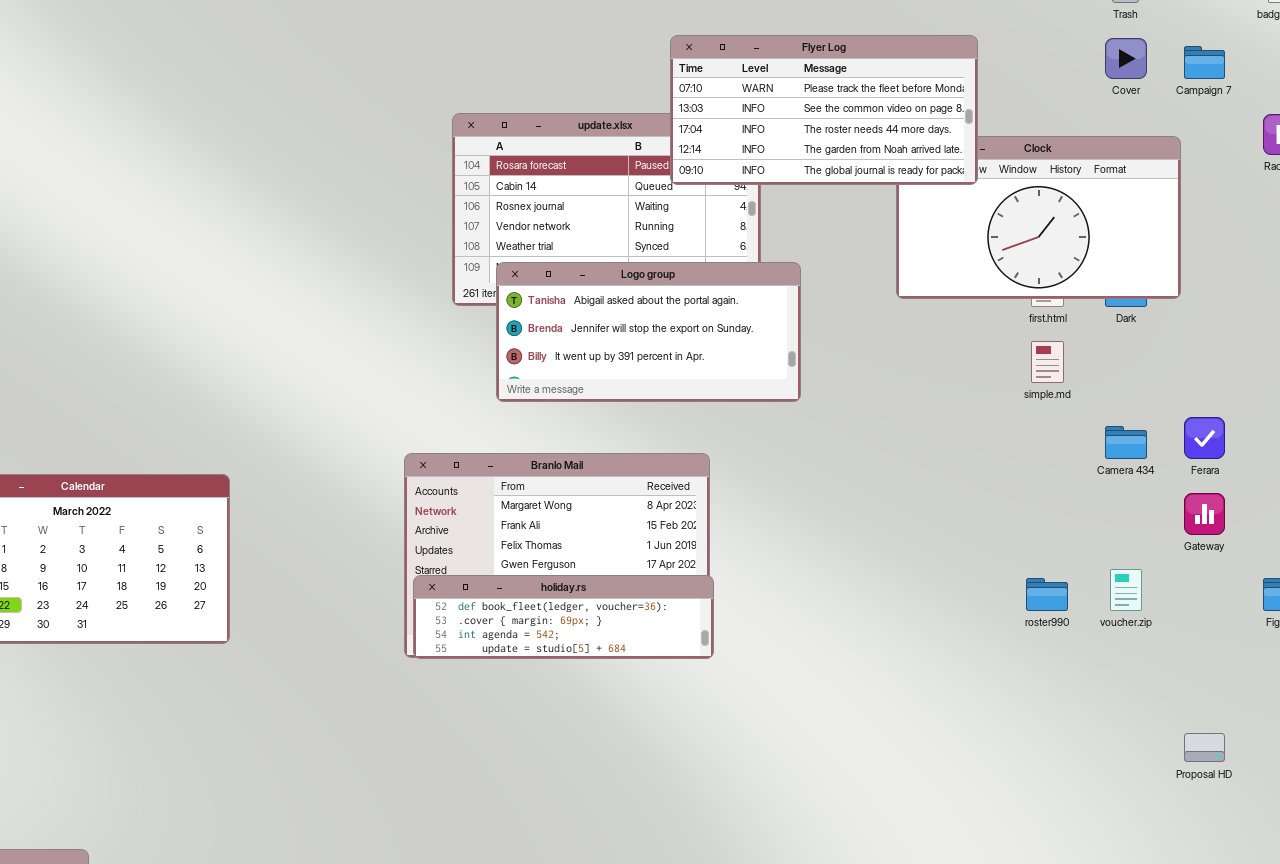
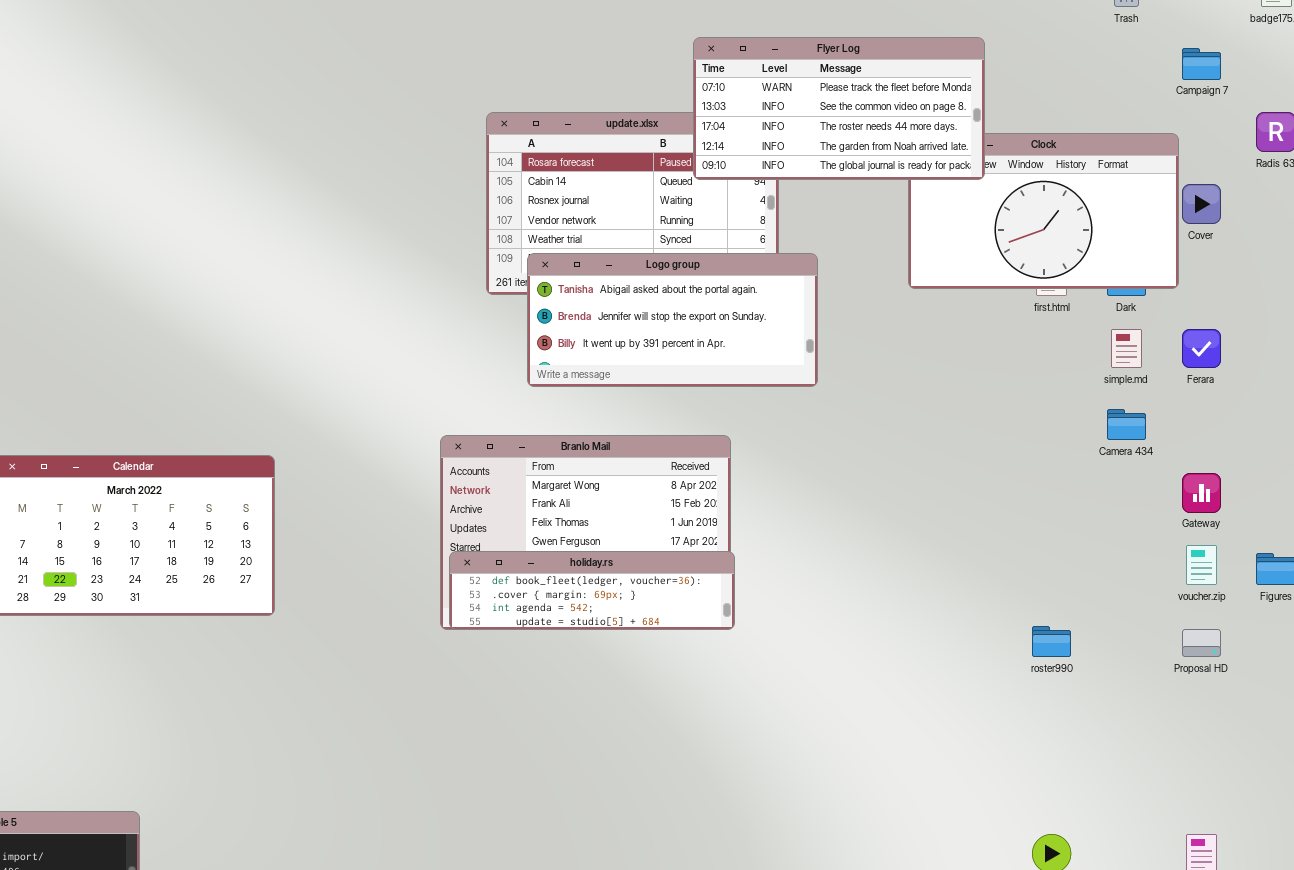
Cover: [1105,38,1147,79] -> [1182,184,1221,224], moved
simple.md: [1031,341,1064,383] -> [1111,329,1142,368], moved
Ferara: [1184,417,1225,459] -> [1182,329,1221,368], moved
voucher.zip: [1110,569,1142,611] -> [1186,545,1217,585], moved
roster990: [1026,578,1068,611] -> [1032,626,1071,657], moved
Proposal HD: [1184,733,1225,762] -> [1182,629,1221,657], moved

